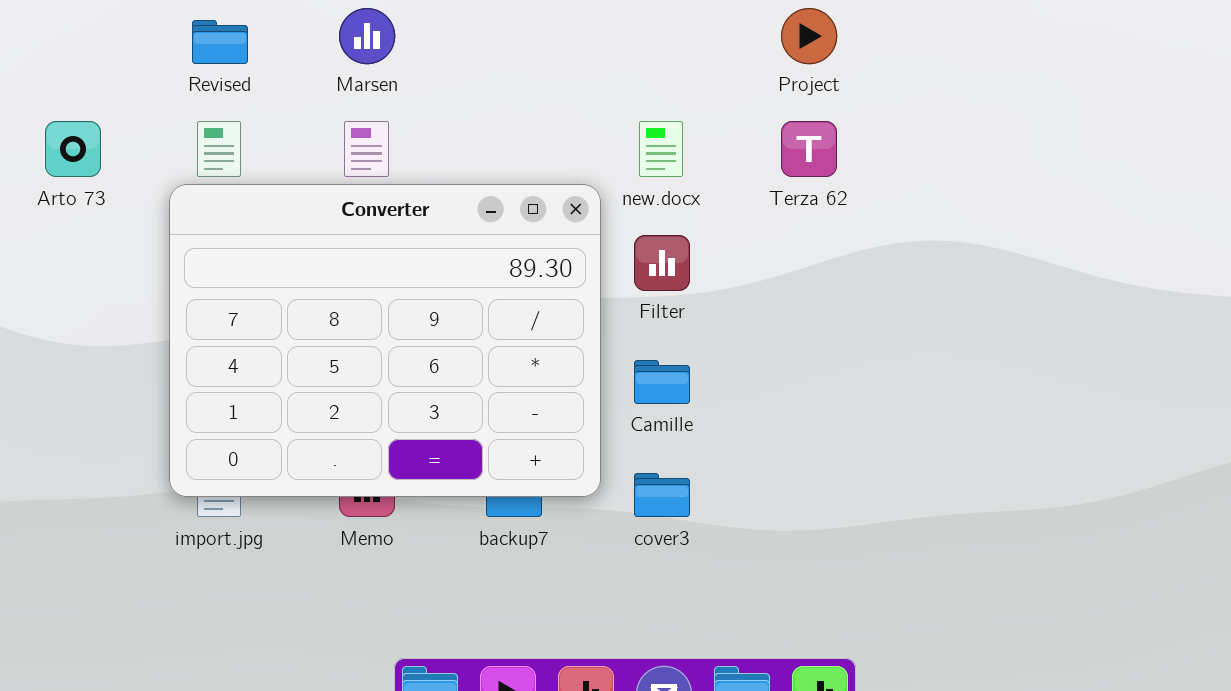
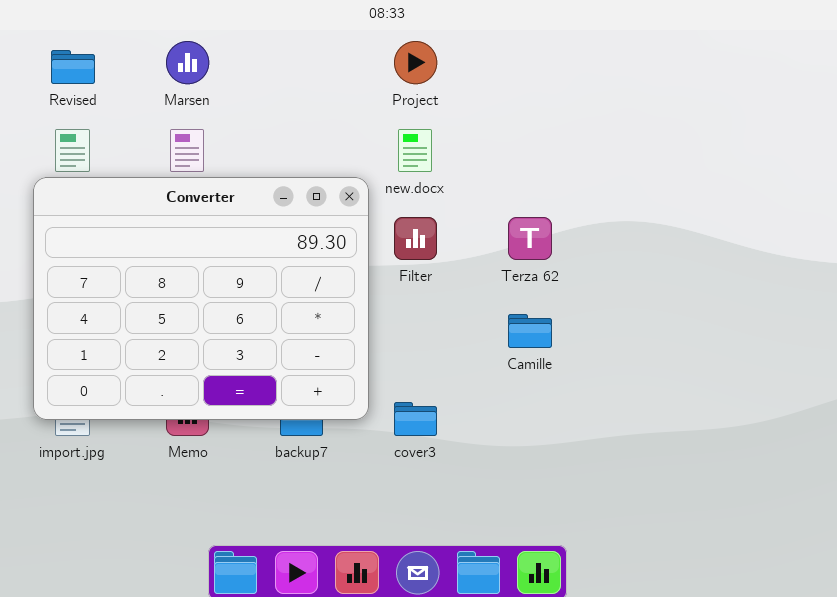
Project: [781,8,837,64] -> [394,41,437,84], moved
Terza 62: [781,121,837,177] -> [508,217,552,260], moved
Camille: [634,360,690,404] -> [508,314,552,348], moved

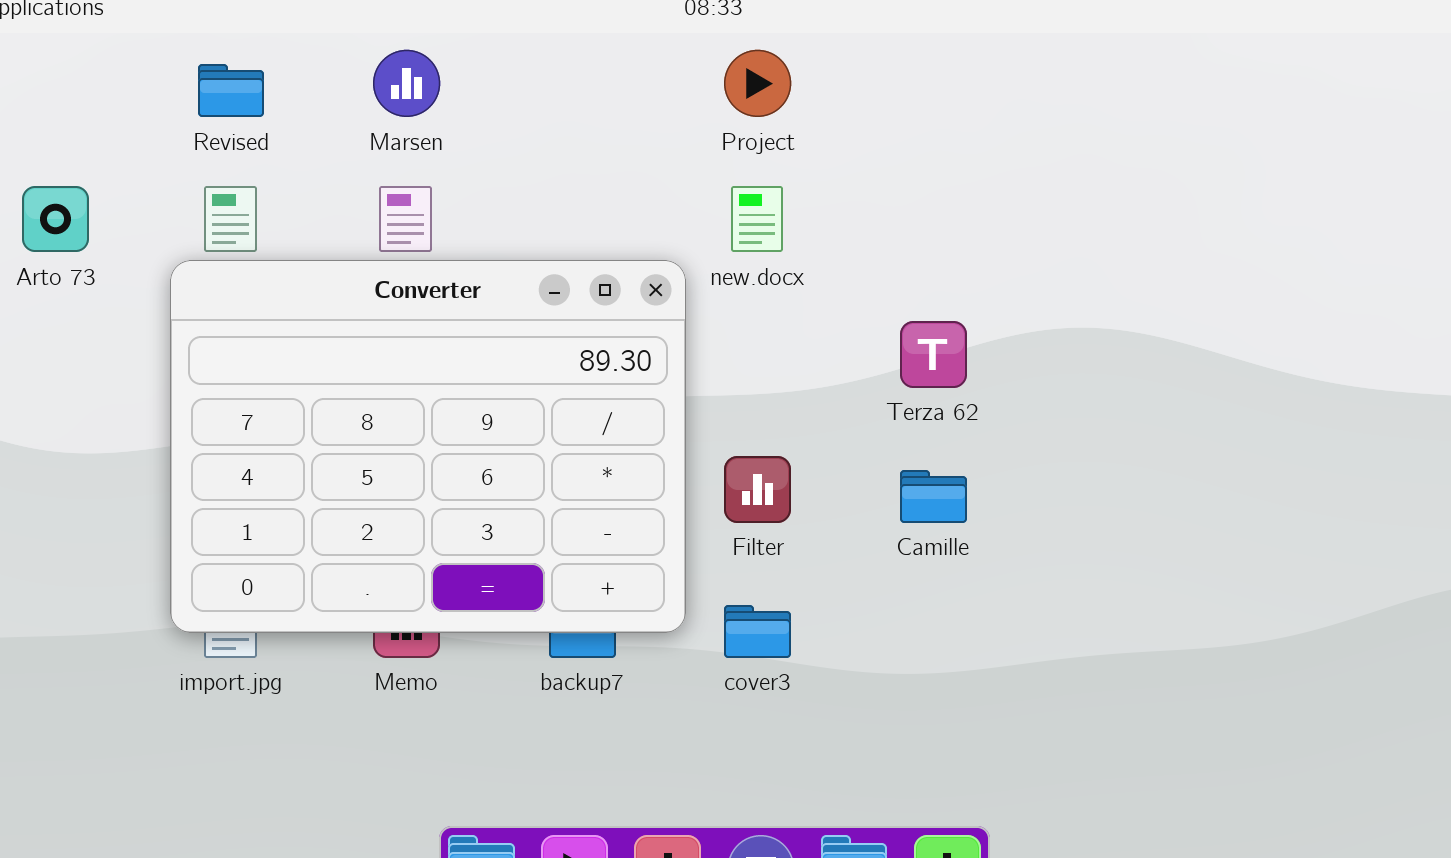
Filter: [394,217,437,260] -> [724,456,791,523], moved

